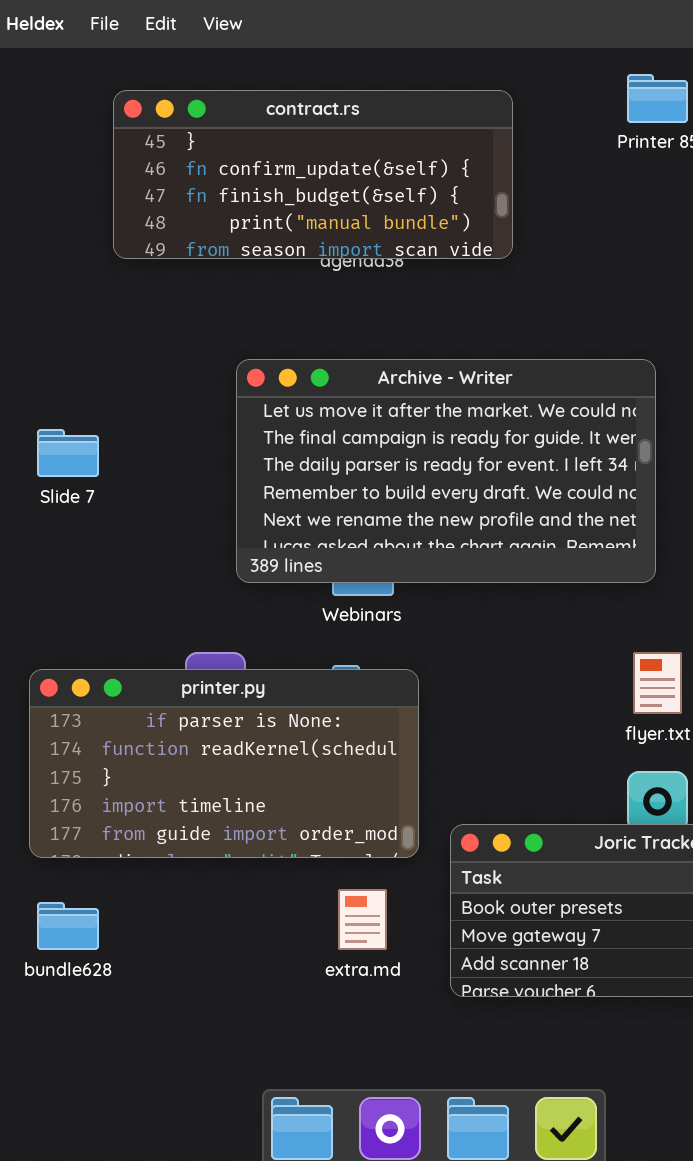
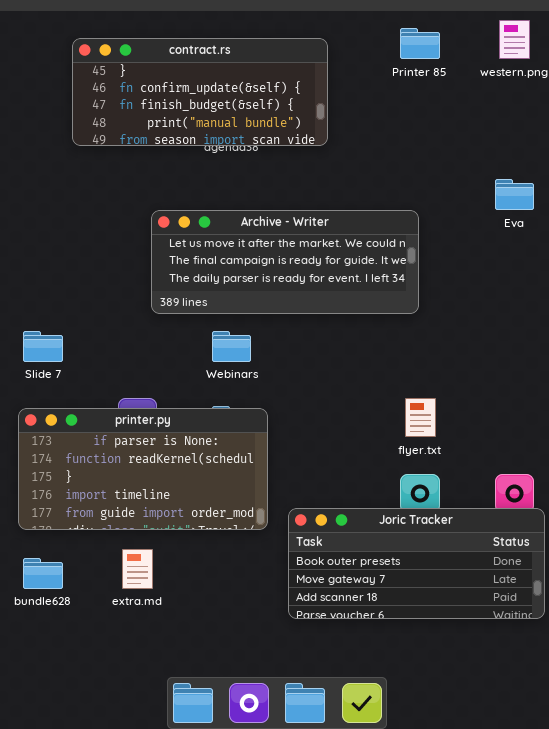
Archive - Writer: [236,359,656,583] -> [151,210,419,314], resized
Slide 7: [37,429,99,477] -> [23,331,63,362], moved
extra.md: [338,889,387,950] -> [122,549,153,589], moved

